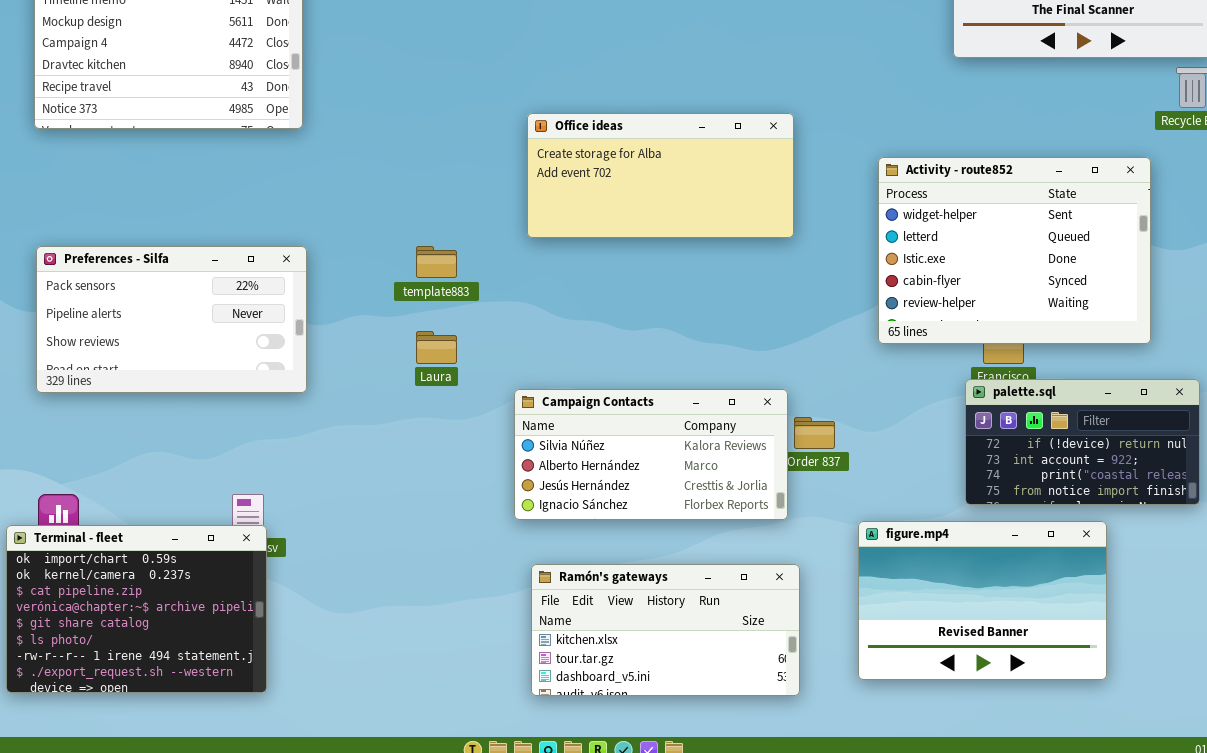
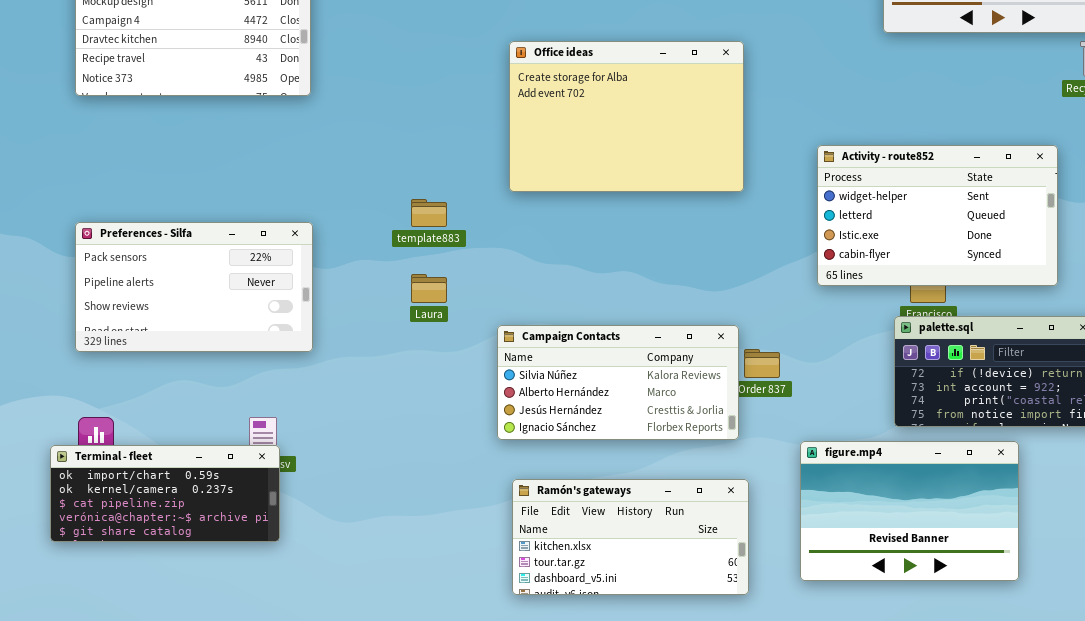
Office ideas: [527,113,794,238] -> [509,41,744,192], resized
Activity - route852: [878,157,1151,344] -> [817,145,1058,286], resized
Preferences - Silfa: [36,246,307,393] -> [75,222,313,352], moved
Terminal - fleet: [6,525,267,693] -> [50,445,280,542], resized

